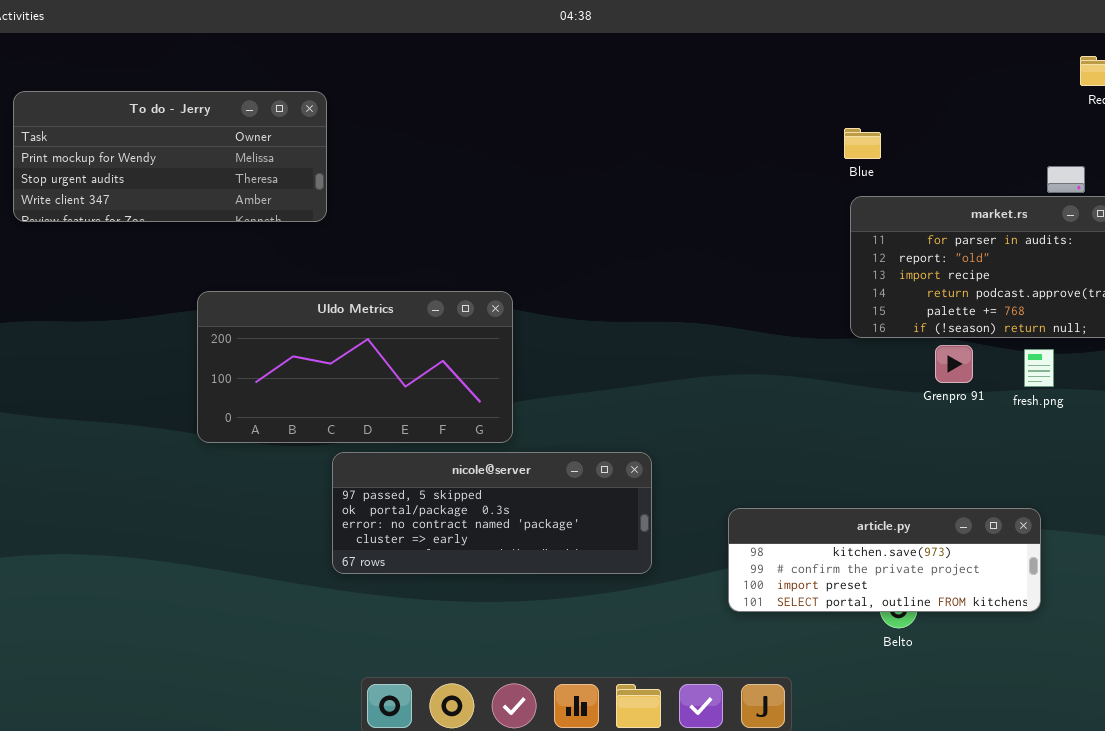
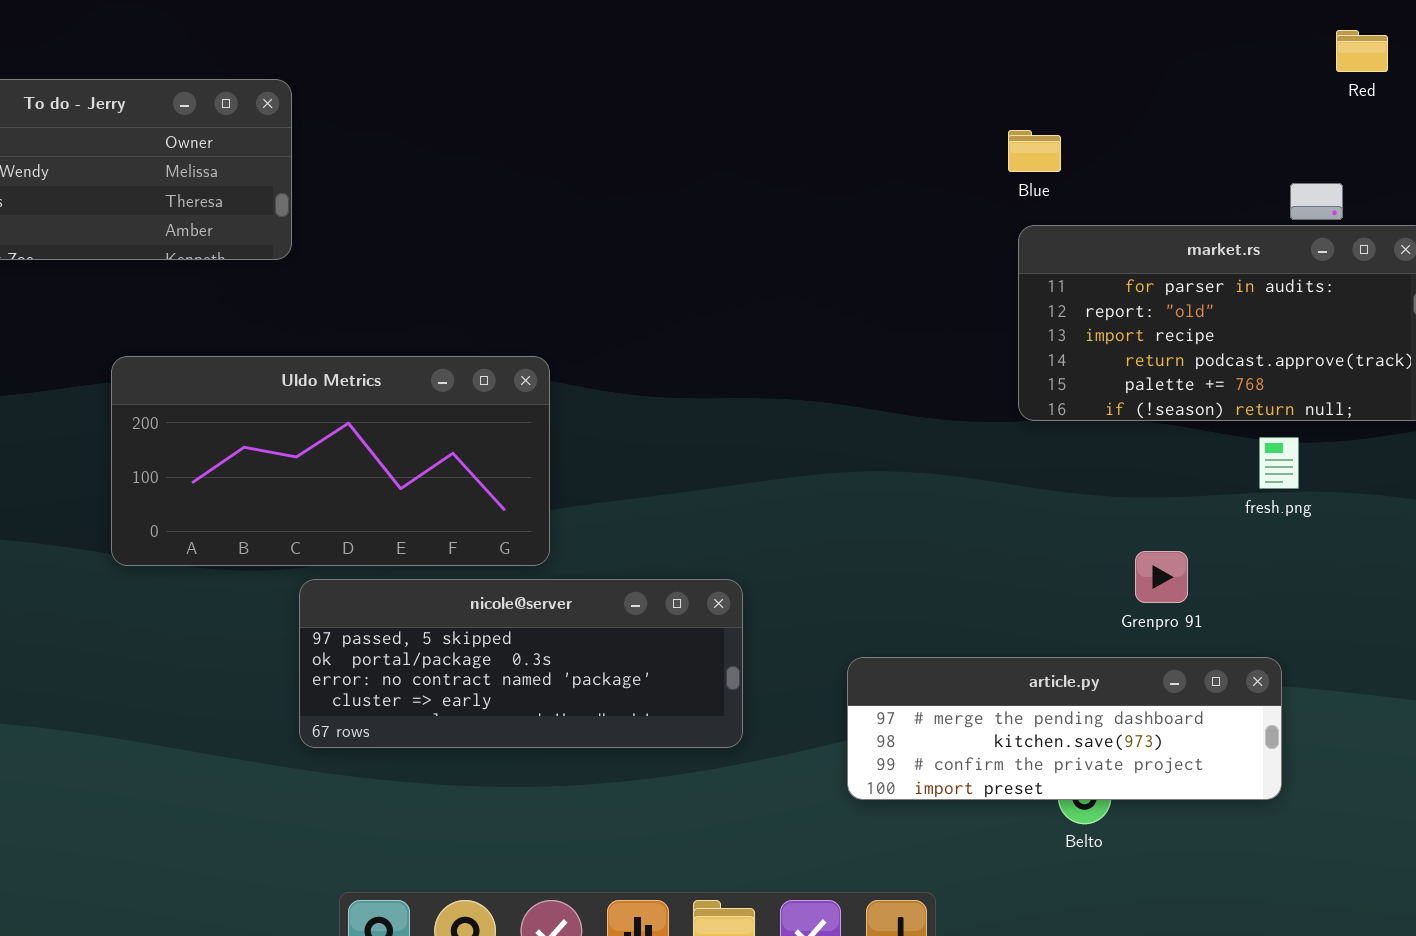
Grenpro 91: [935,345,973,383] -> [1135,551,1188,603], moved
article.py: [728,508,1041,612] -> [847,657,1282,800], scrolled up 1 row

